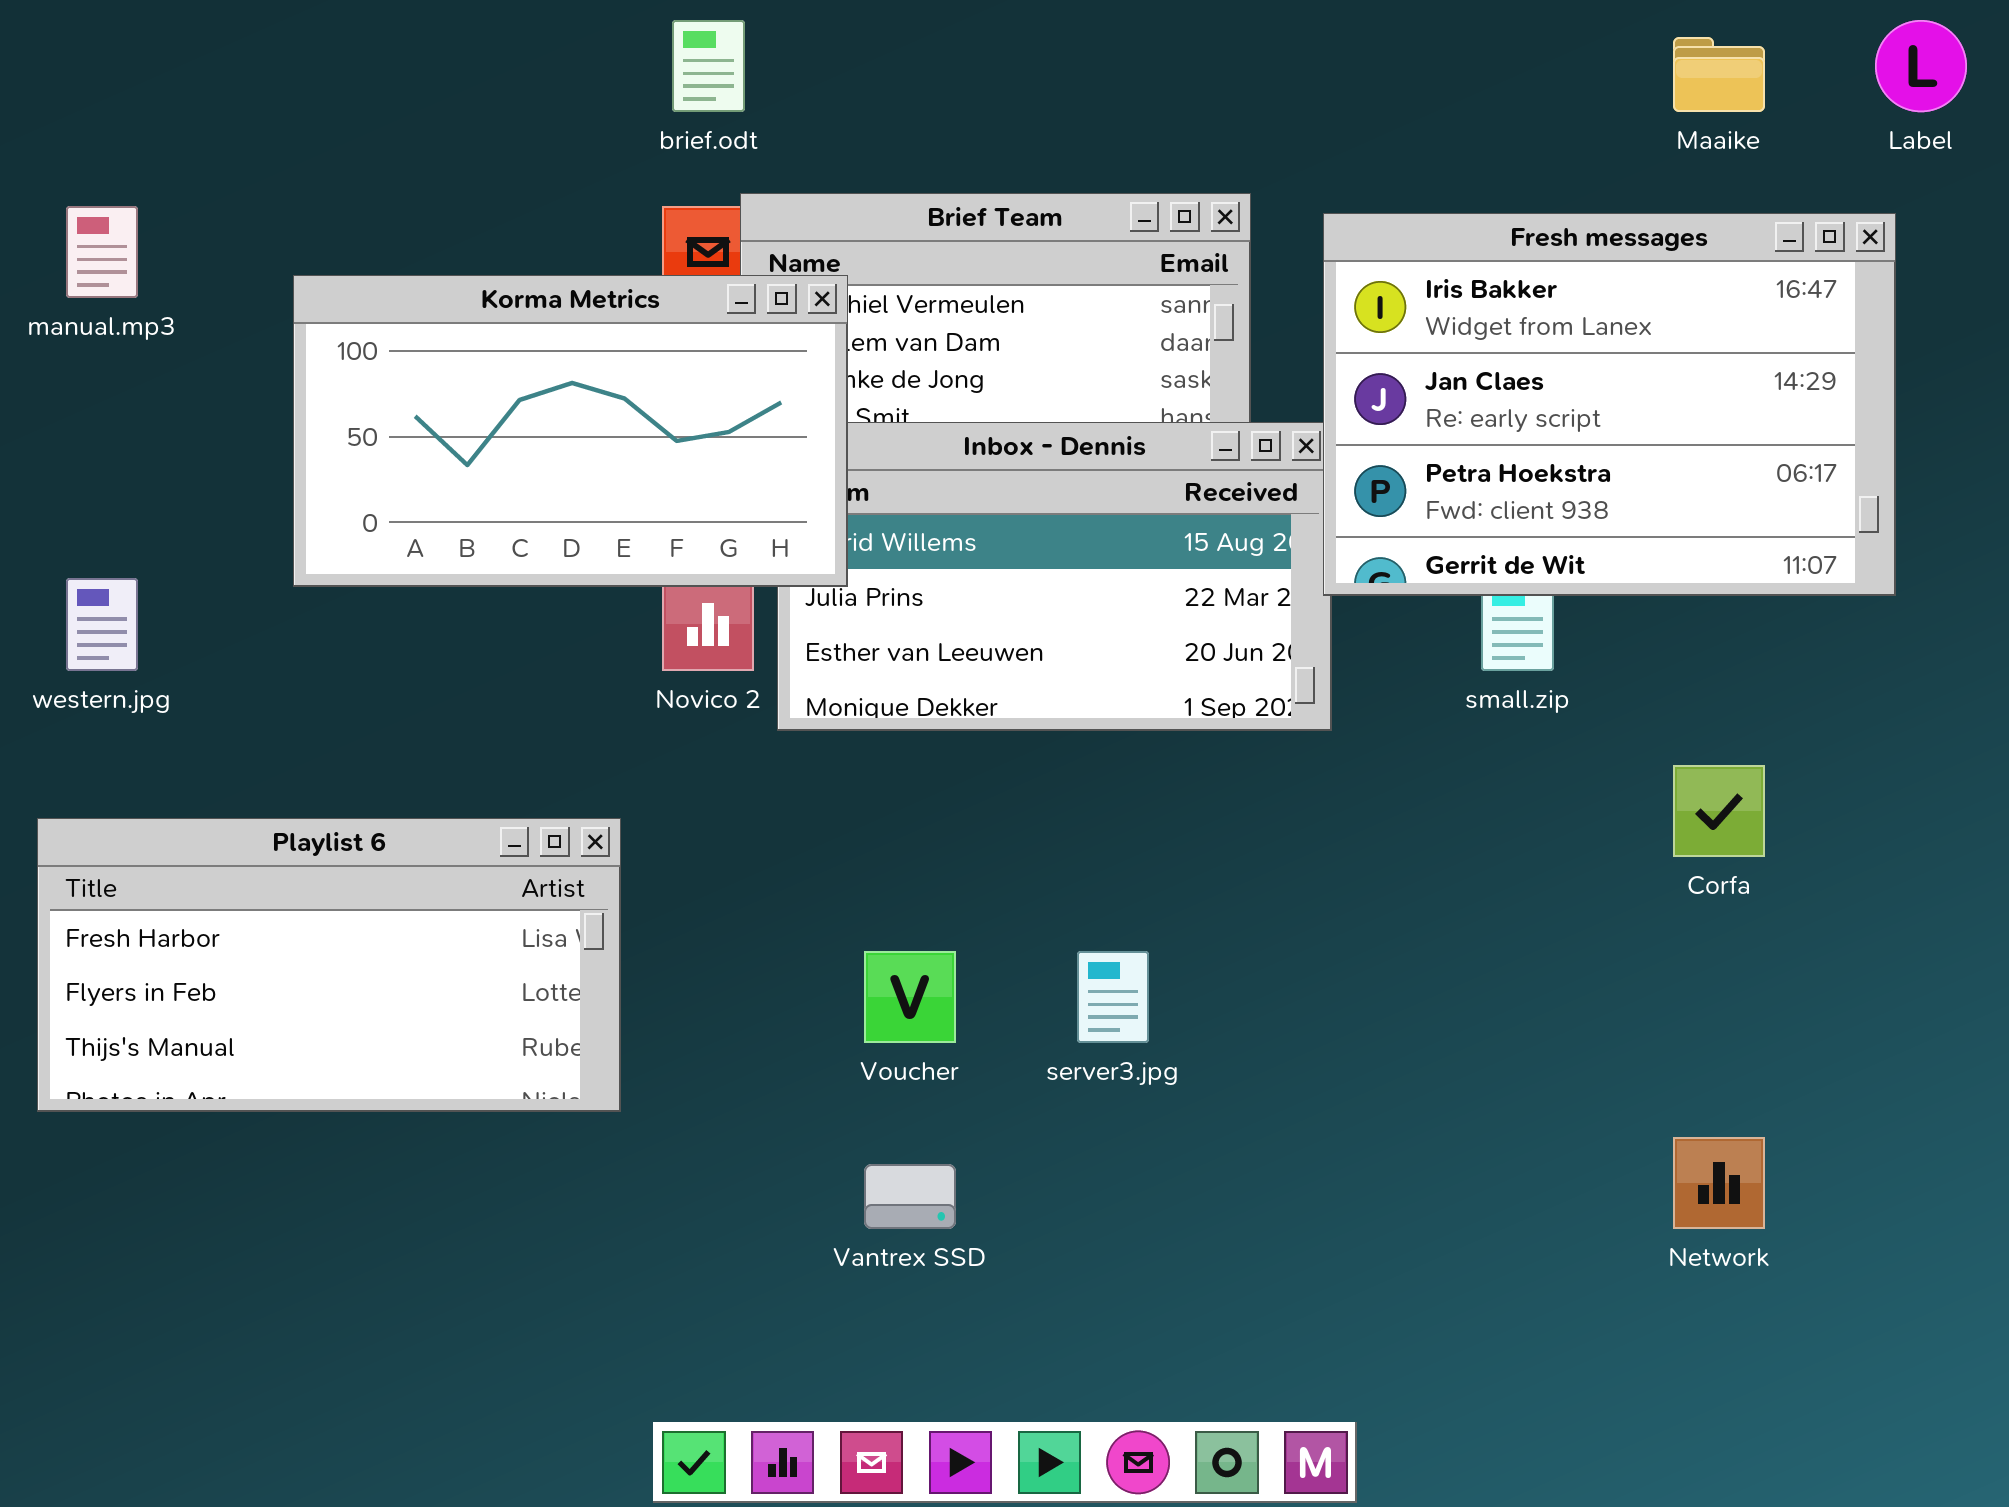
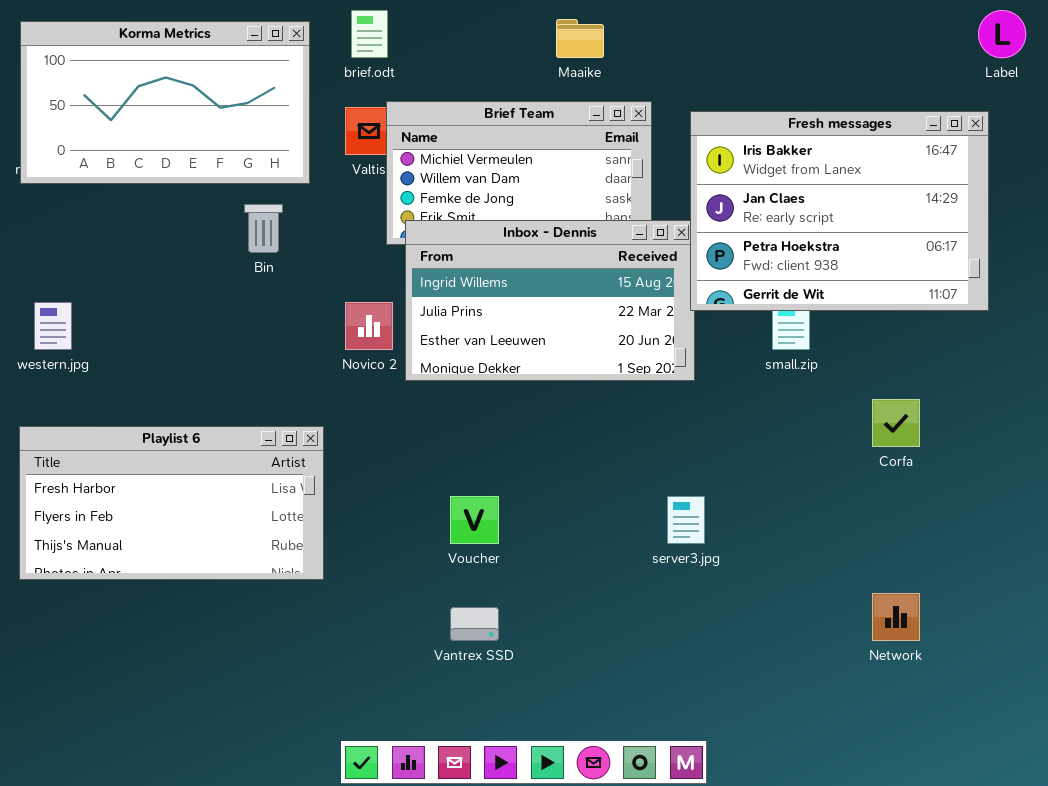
Maaike: [1673,37,1765,112] -> [556,19,604,58], moved
Korma Metrics: [293,275,848,587] -> [20,21,310,184], moved
server3.jpg: [1077,951,1149,1043] -> [667,496,705,544], moved

